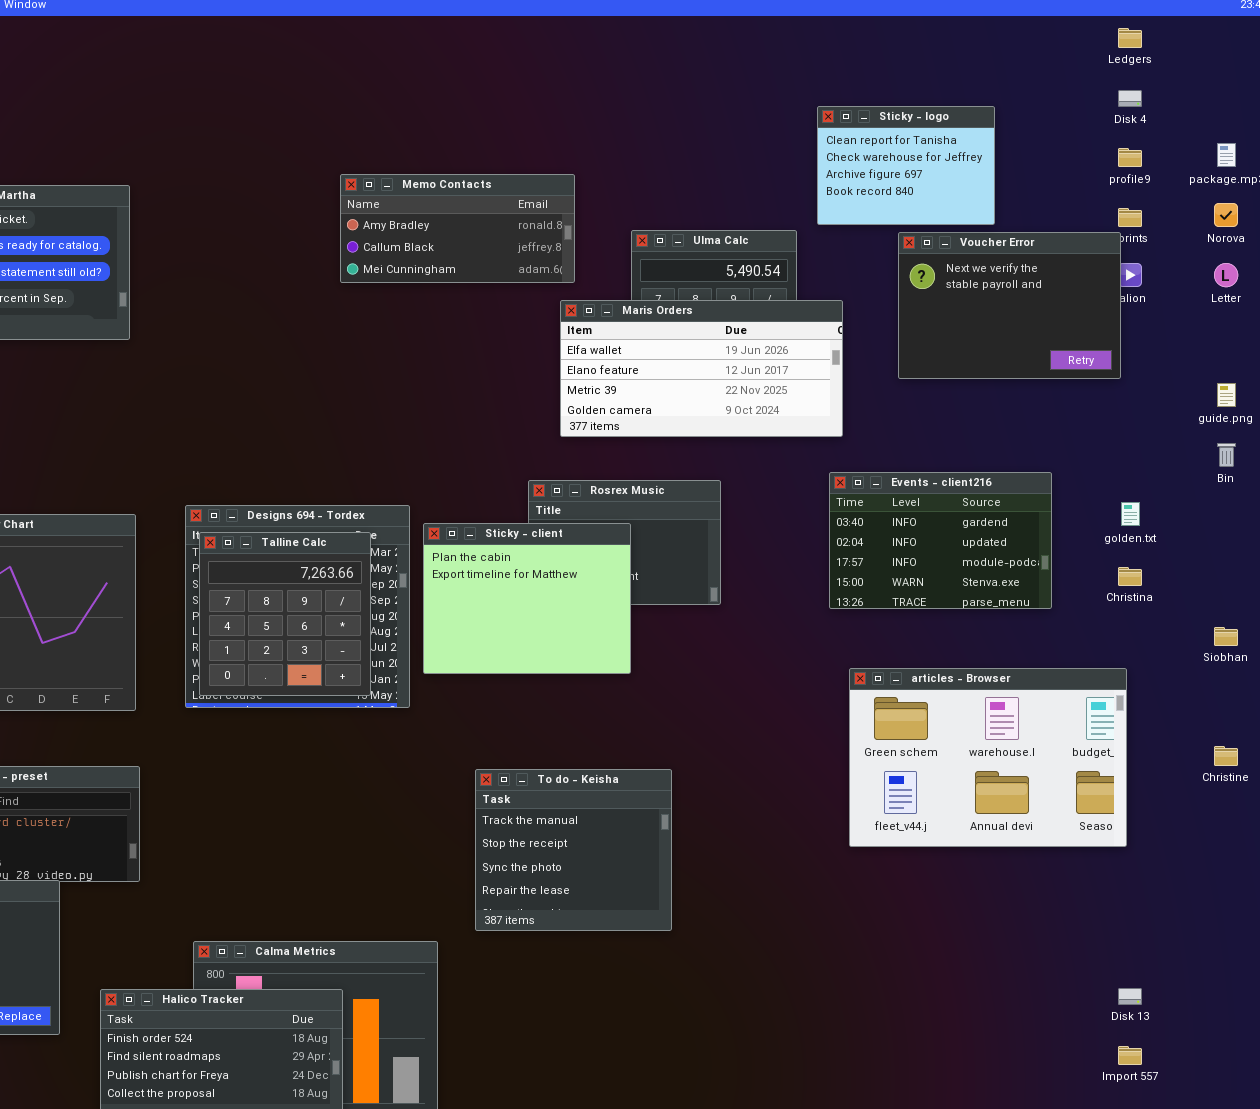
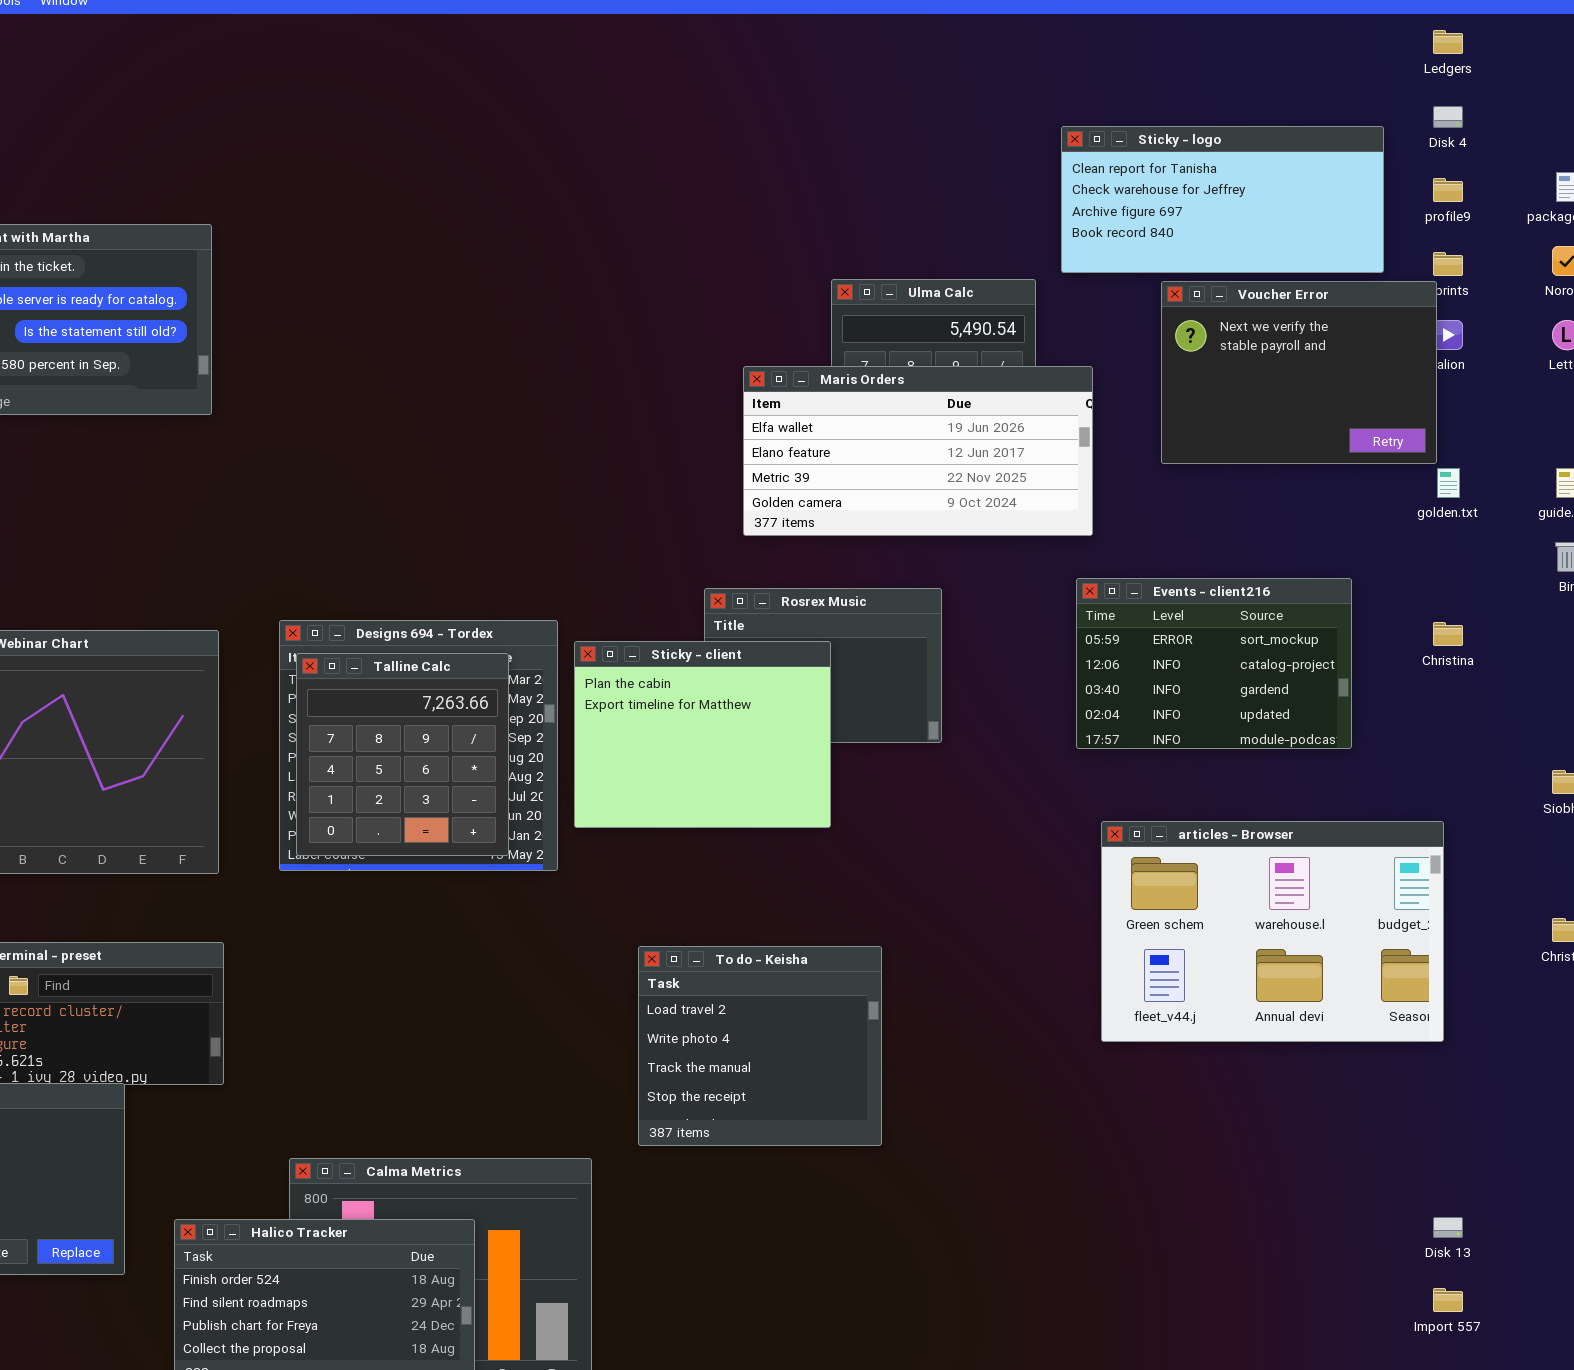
Sticky - logo: [817,106,995,225] -> [1061,126,1384,273], resized
Memo Contacts: [340,174,575,283] -> none, closed
Events - client216: [829,472,1052,609] -> [1076,578,1352,749], scrolled up 2 rows
golden.txt: [1121,502,1140,526] -> [1437,468,1460,498], moved
Christina: [1118,567,1142,586] -> [1433,622,1463,646], moved
To do - Keisha: [475,769,672,931] -> [638,946,882,1146], scrolled up 2 rows

